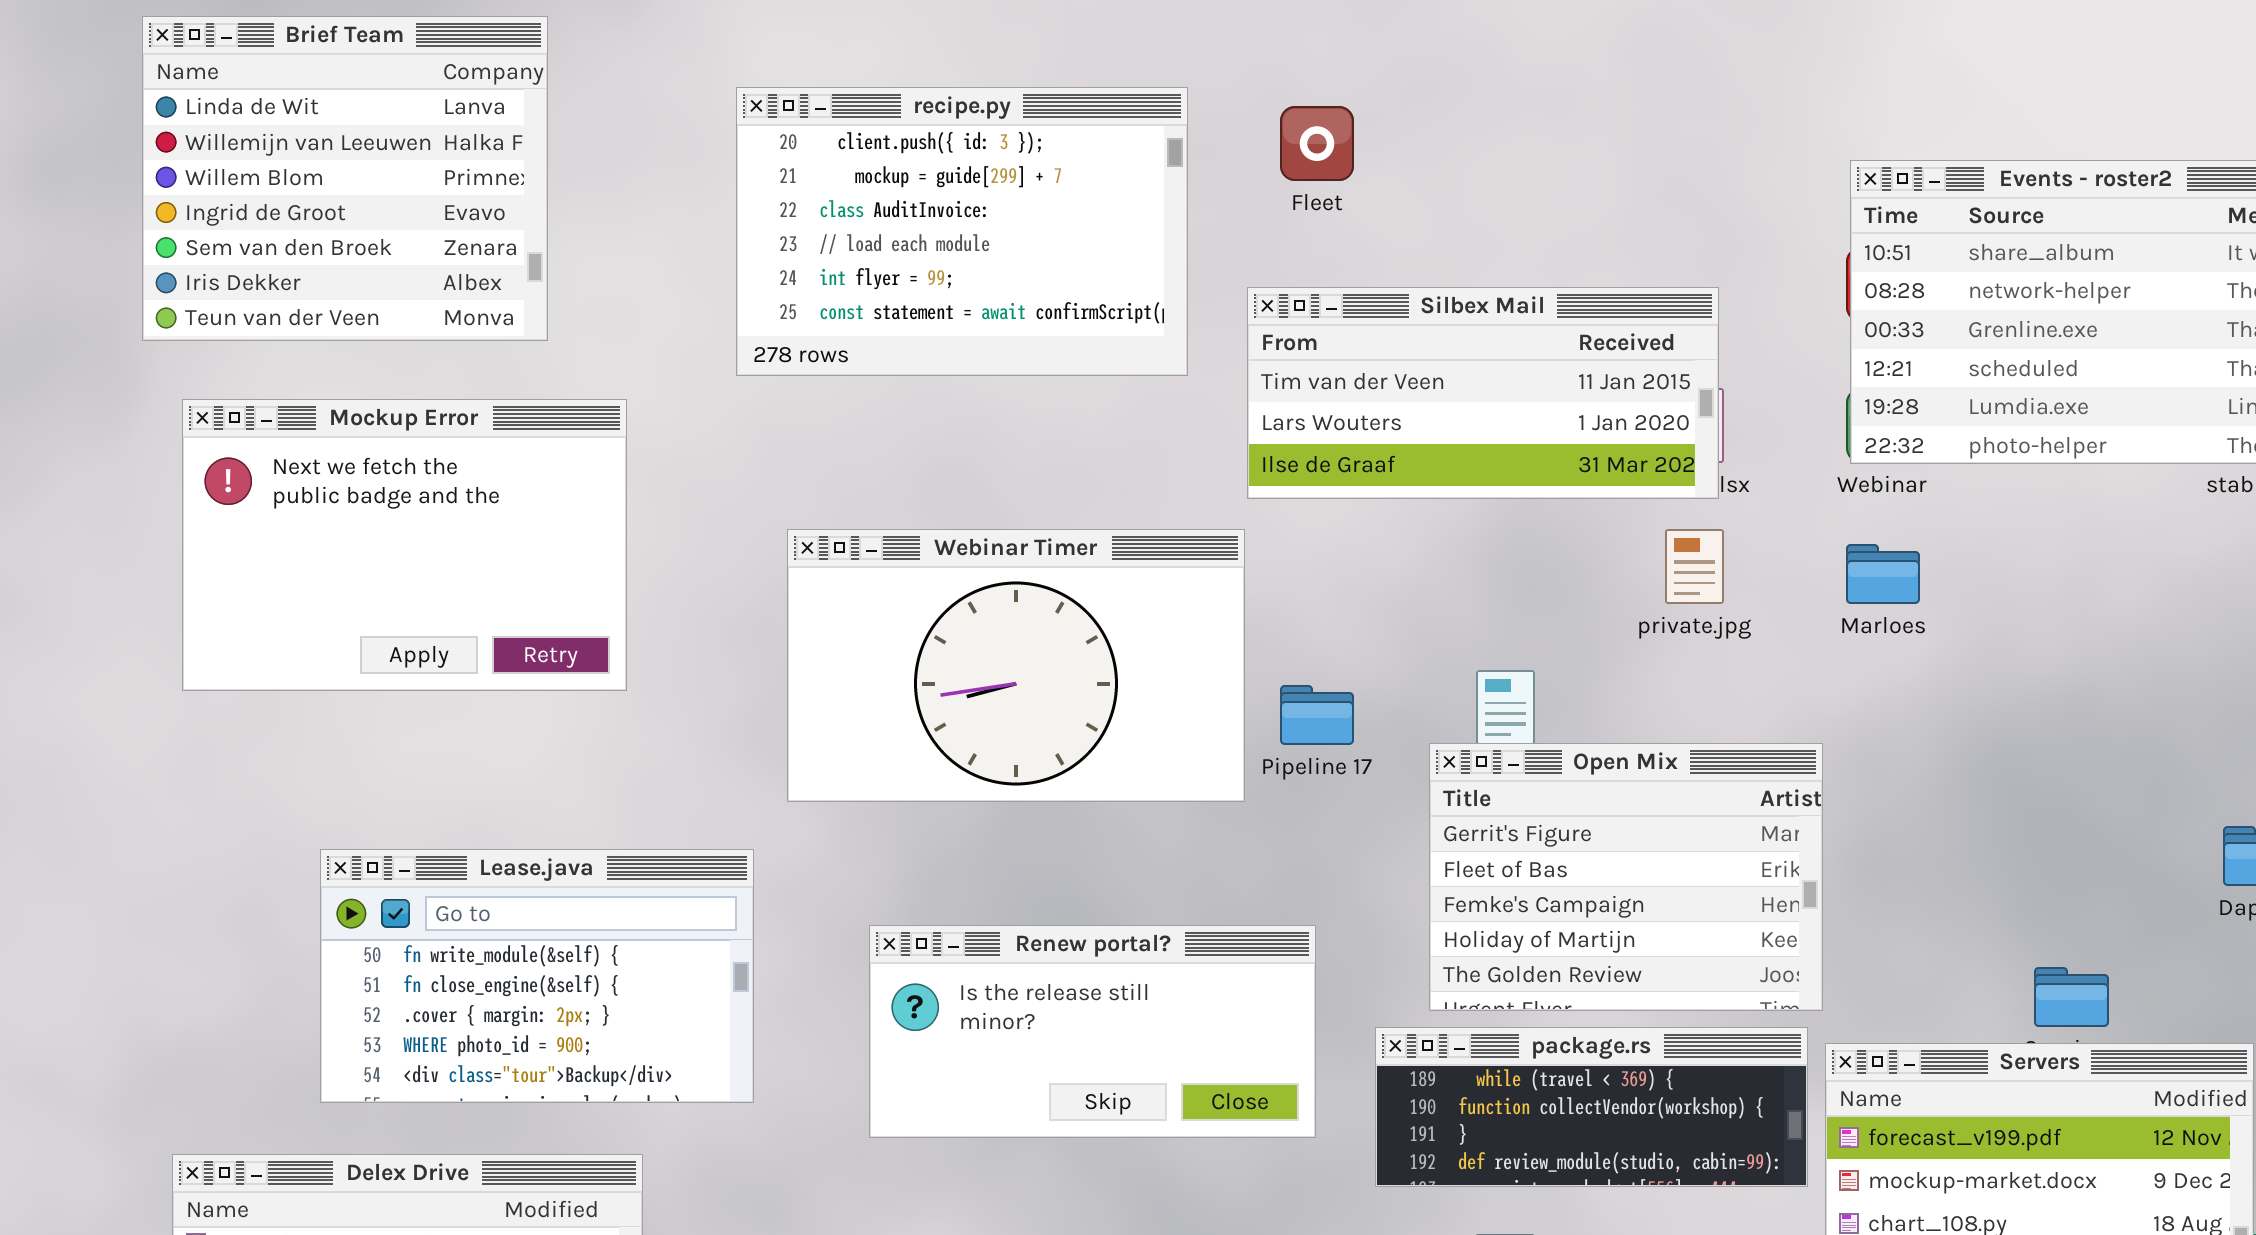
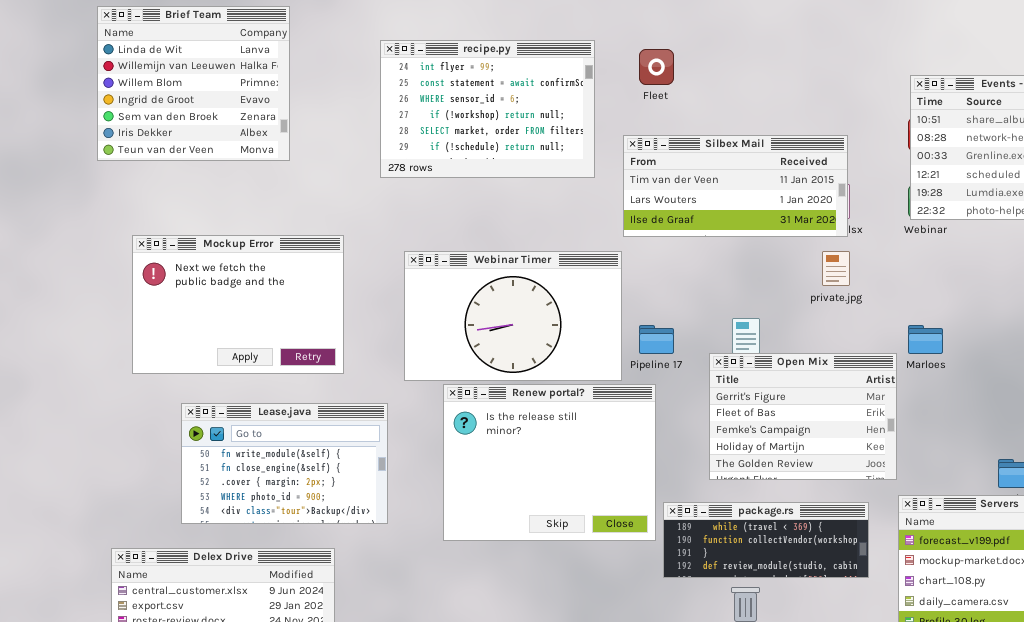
recipe.py: [736,87,1188,376] -> [380,40,595,178], scrolled down 4 rows
Mockup Error: [182,399,627,691] -> [132,235,344,374], moved
Marloes: [1846,544,1920,604] -> [908,325,943,354], moved
Renew portal?: [869,925,1316,1138] -> [443,384,656,541], resized
package.rs: [1375,1027,1808,1187] -> [663,502,869,578], moved

